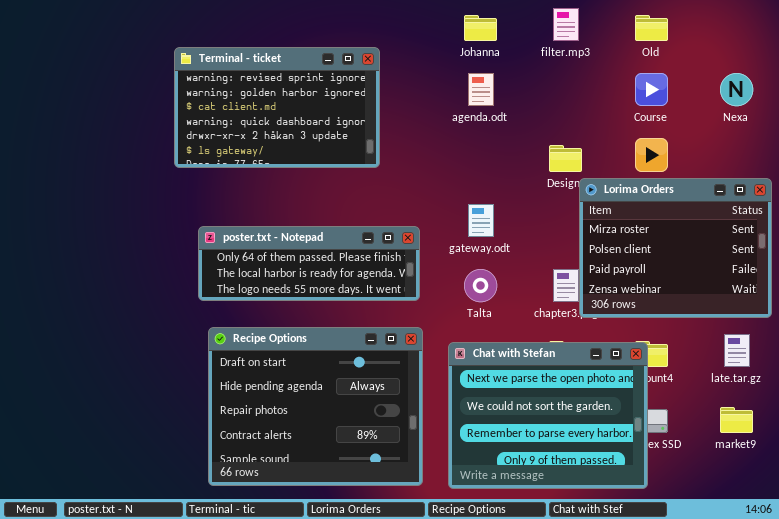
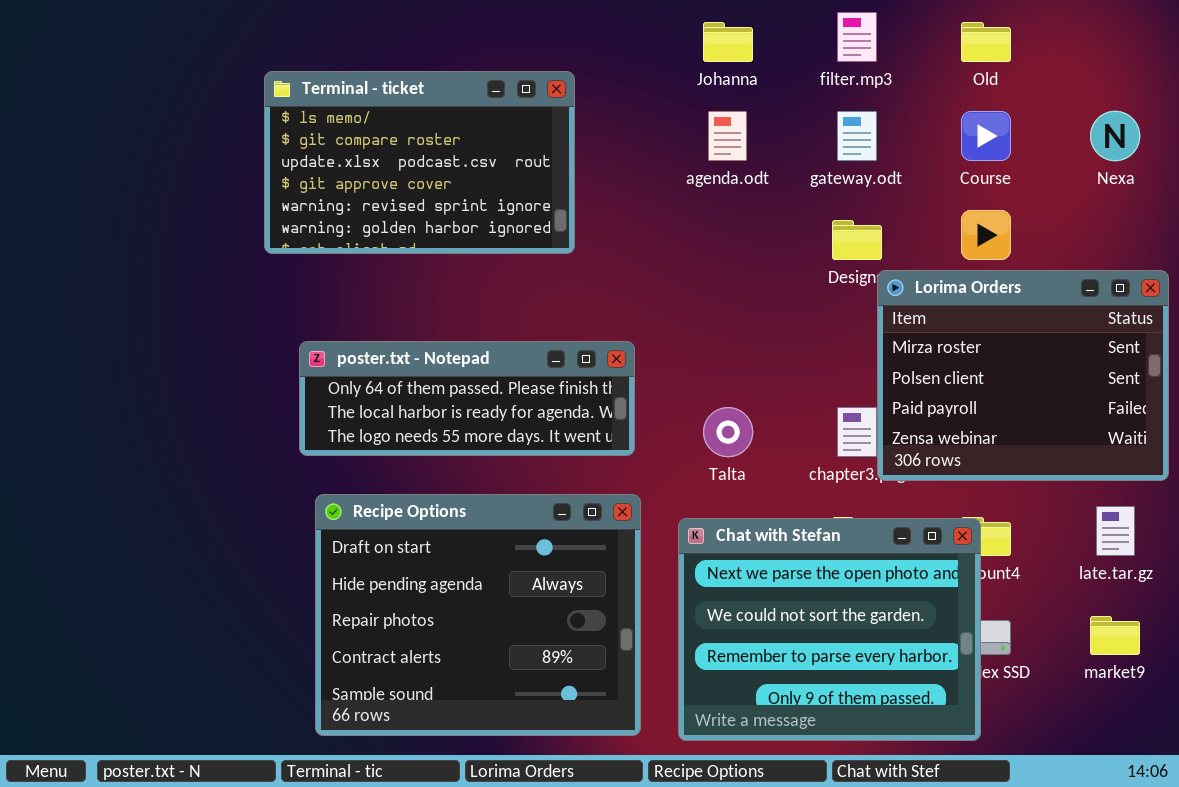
Terminal - ticket: [174,47,380,168] -> [264,71,575,254], scrolled up 4 rows
gateway.odt: [468,204,494,237] -> [837,111,877,161], moved

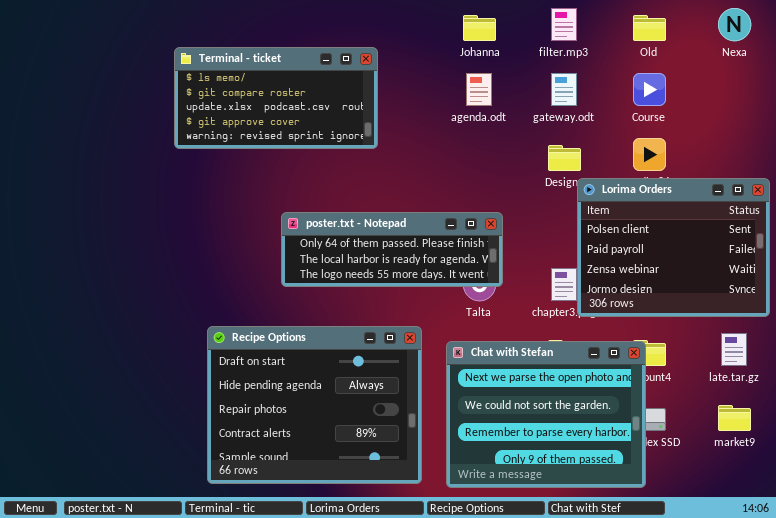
Terminal - ticket: [264,71,575,254] -> [174,47,378,149], resized
Nexa: [1090,111,1140,161] -> [718,8,751,41], moved
Lorima Orders: [877,270,1169,481] -> [577,178,770,317], scrolled down 1 row
poster.txt - Notepad: [299,341,635,456] -> [281,212,503,287], moved

